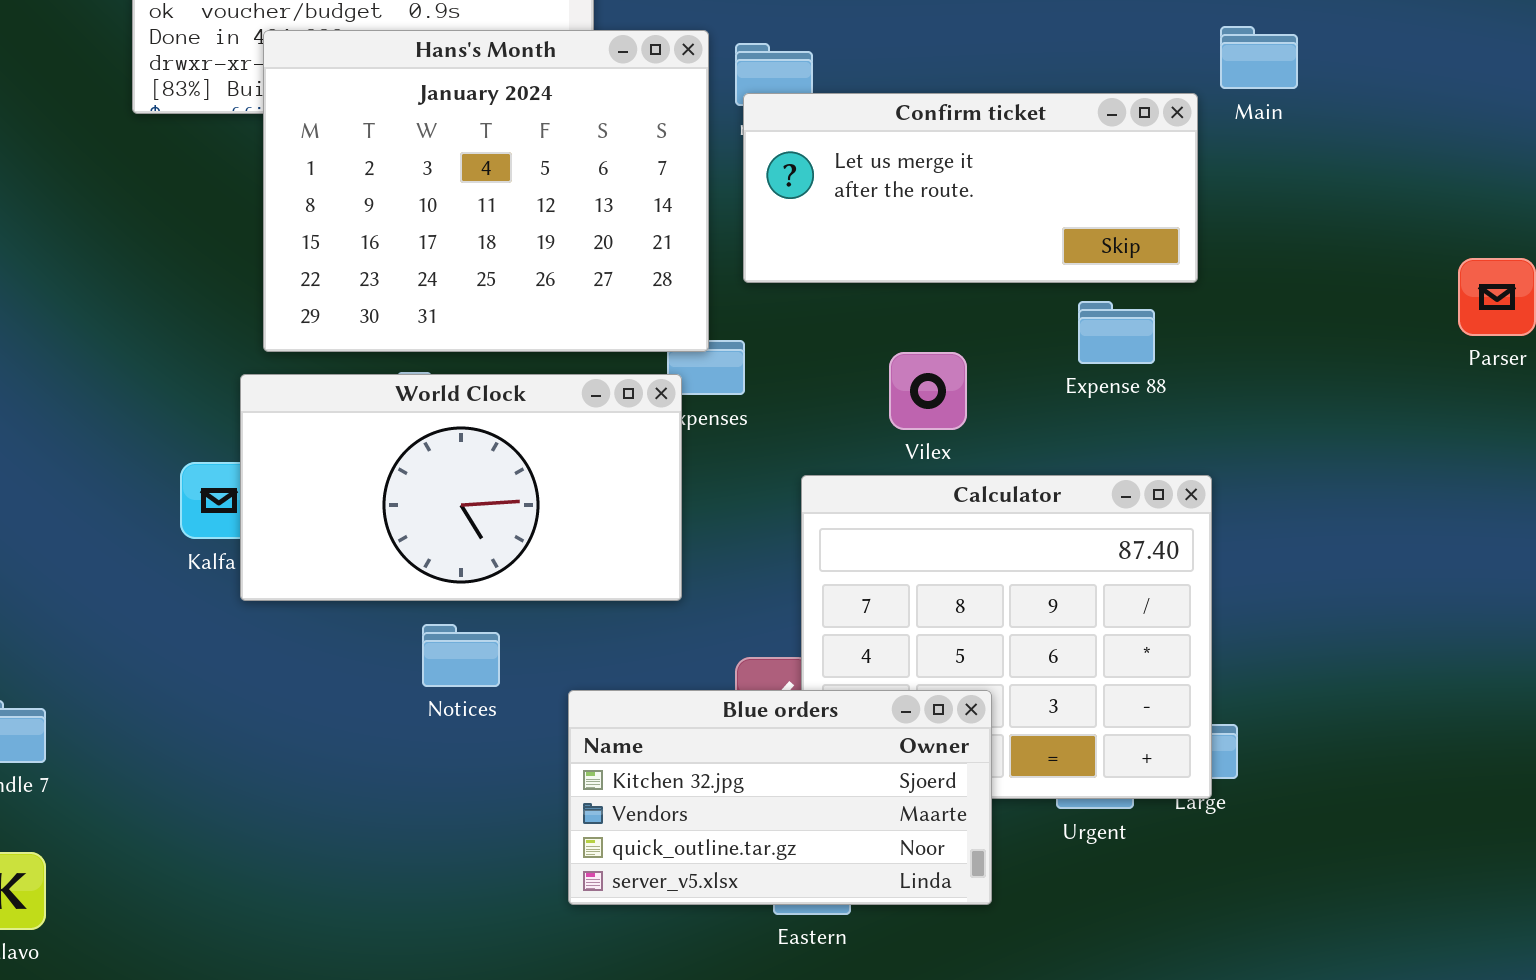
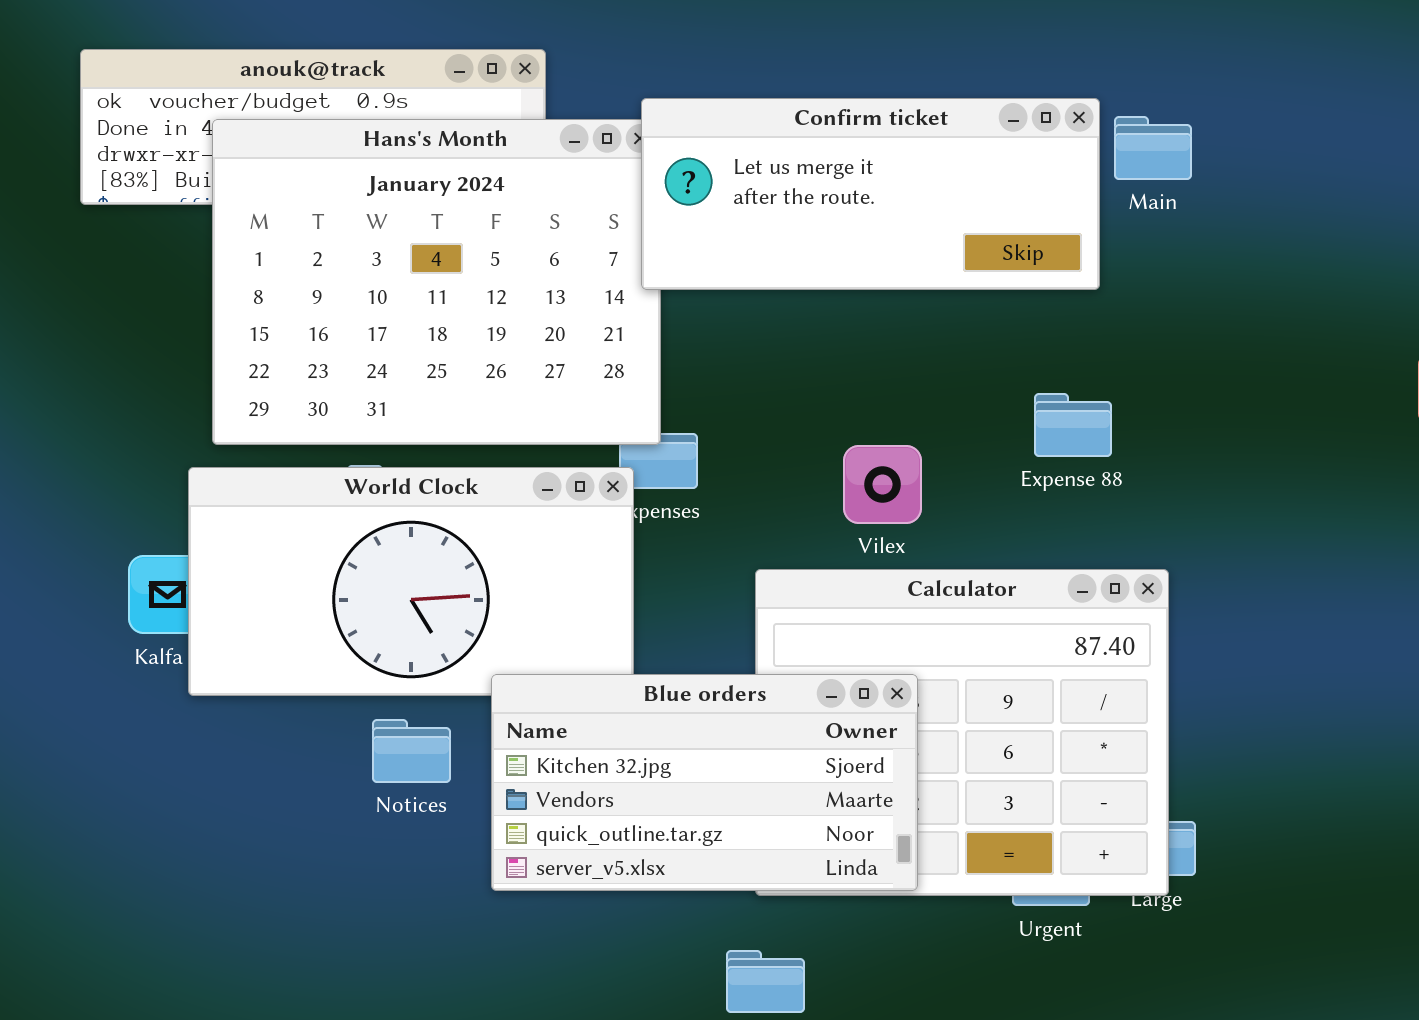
Main: [1220,26,1298,89] -> [1114,116,1192,180], moved
Confirm ticket: [743,93,1198,283] -> [641,98,1100,290], moved
Blue orders: [568,690,992,905] -> [491,674,918,891], moved

